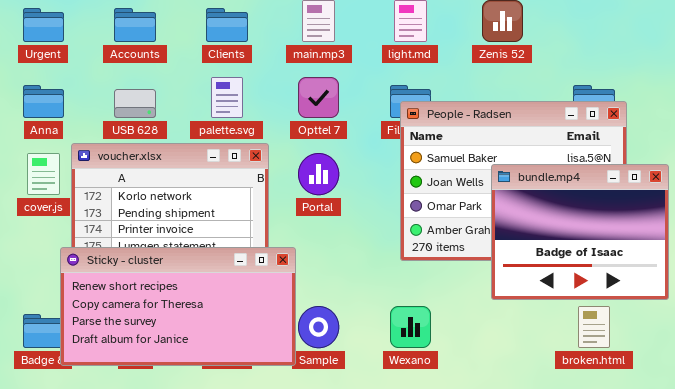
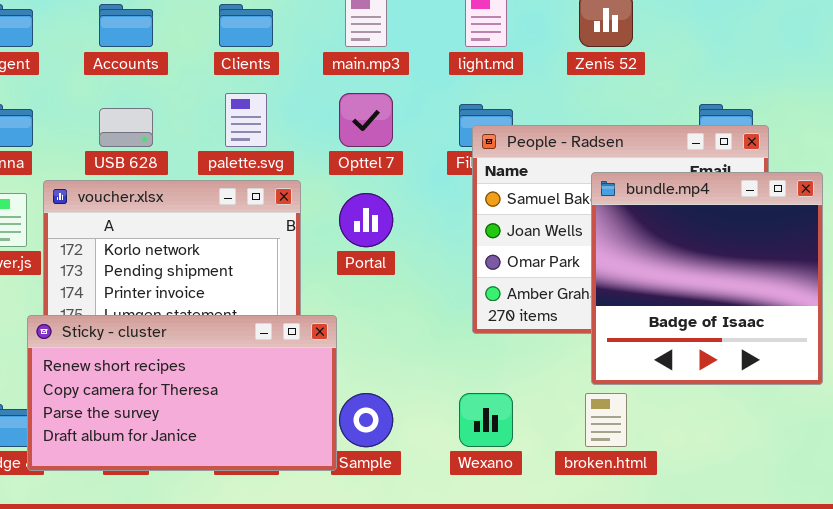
bundle.mp4: [491,164,669,300] -> [591,172,823,385], resized
broken.html: [578,306,610,348] -> [585,393,627,447], moved

